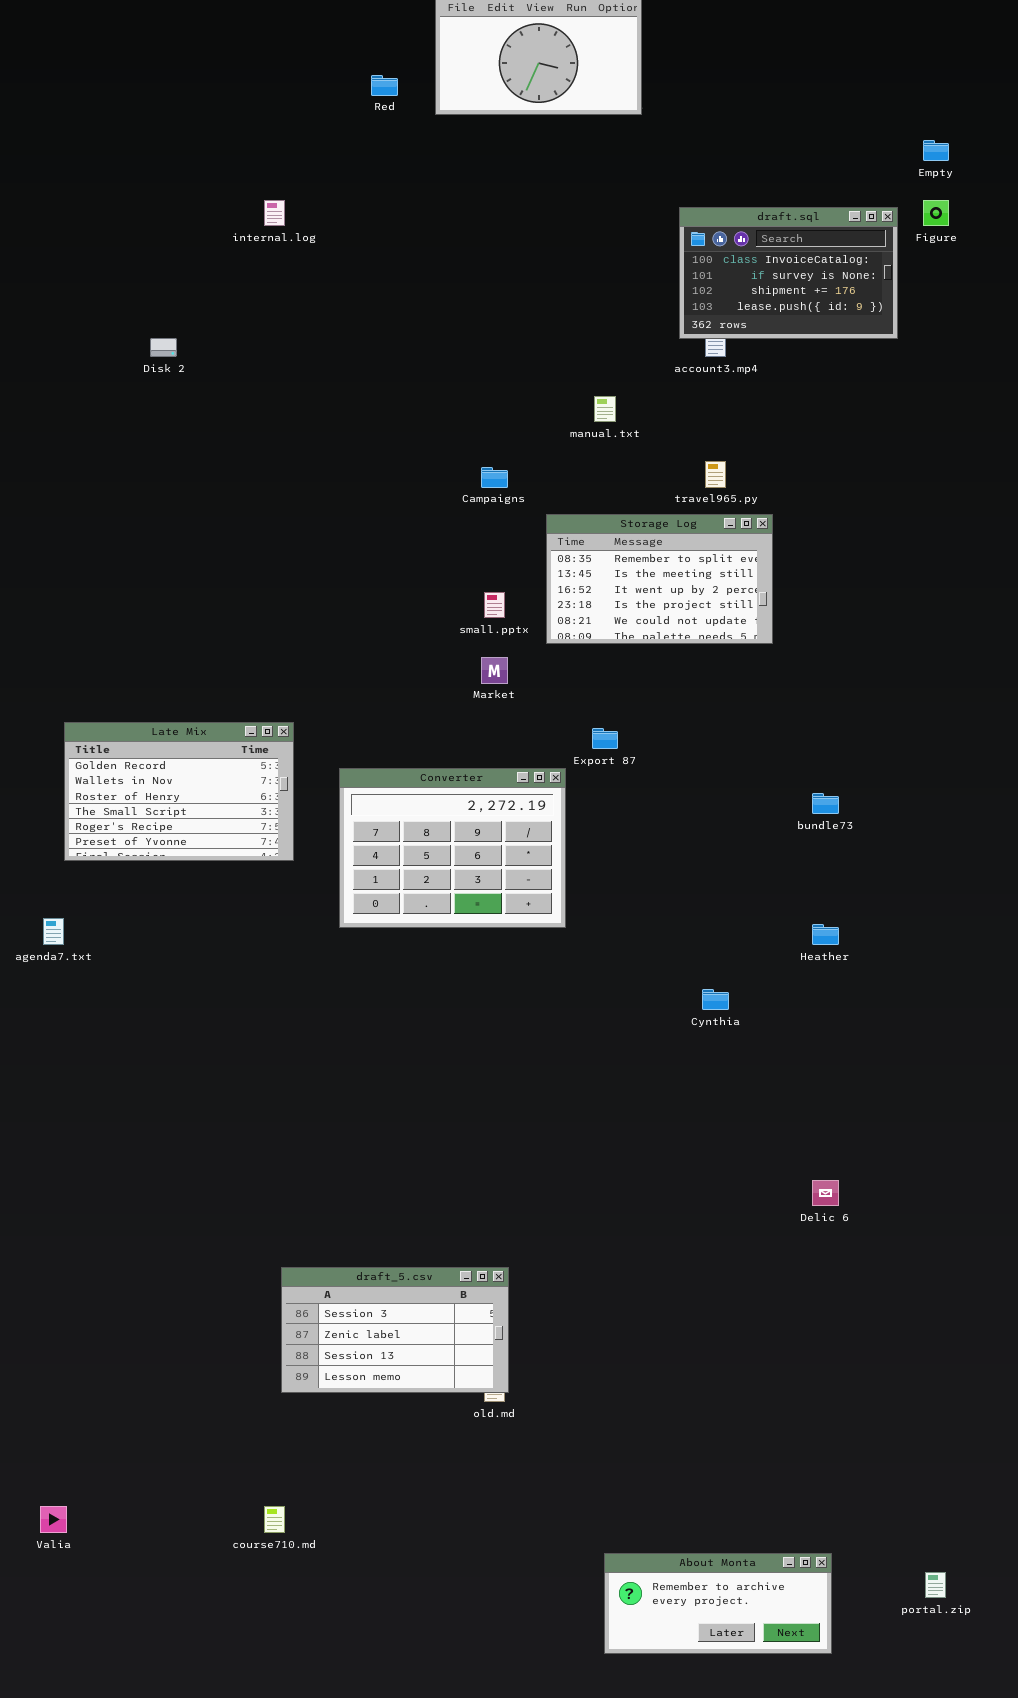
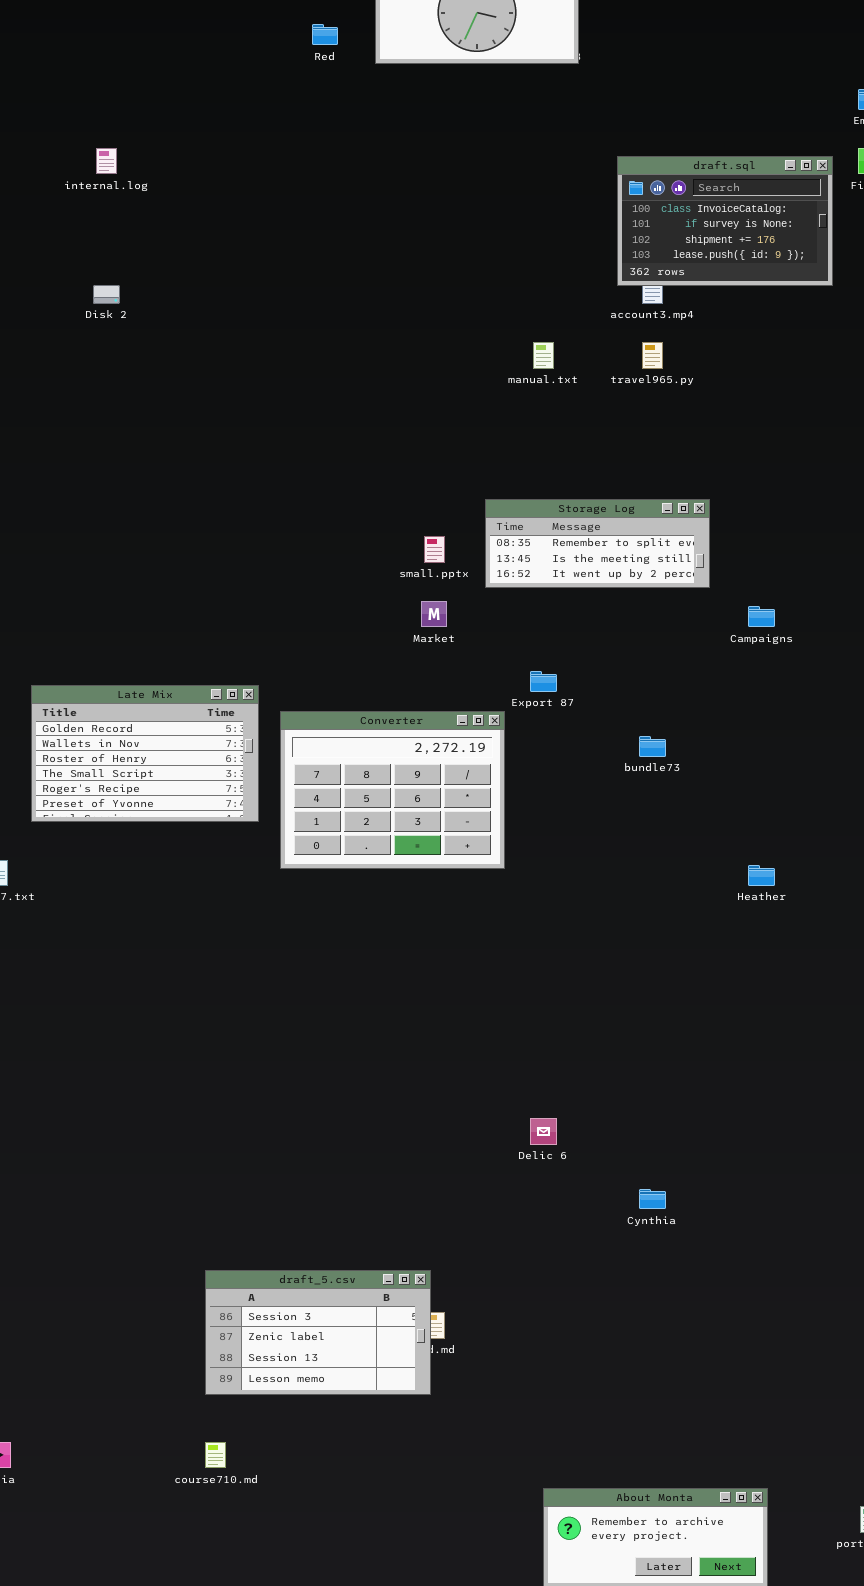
internal.log: [264,200,285,226] -> [96,148,117,174], moved
travel965.py: [705,461,726,488] -> [642,342,663,369], moved
Campaigns: [481,467,508,488] -> [748,606,775,627], moved
Storage Log: [546,514,773,644] -> [485,499,710,588], resized
Late Mix: [64,722,294,861] -> [31,685,259,822], moved
bundle73: [812,793,839,814] -> [639,736,666,757], moved
Cynthia: [702,989,729,1010] -> [639,1189,666,1209], moved
Delic 6: [812,1180,839,1206] -> [530,1118,557,1145], moved
draft_5.csv: [281,1267,509,1393] -> [205,1270,431,1395], moved

